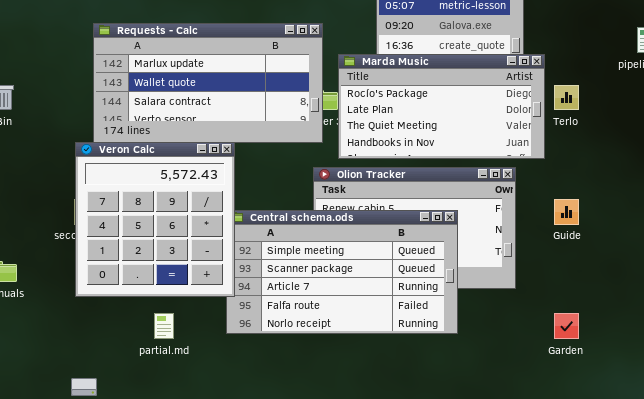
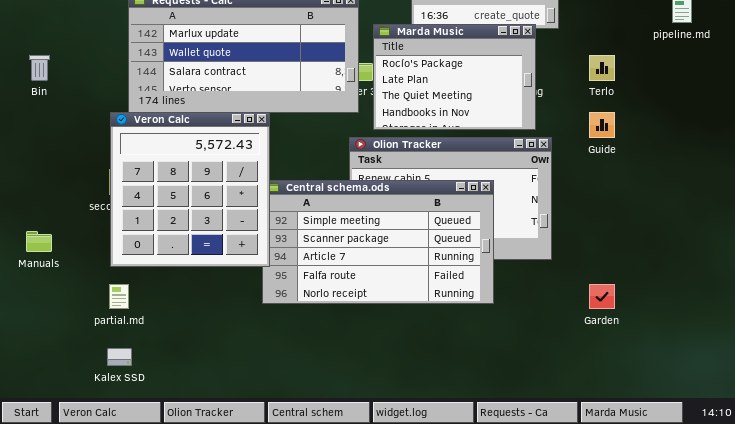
Marda Music: [338,54,545,159] -> [373,24,536,130], resized
Guide: [554,199,579,225] -> [589,112,615,138], moved
partial.md: [154,313,174,339] -> [109,284,129,309], moved

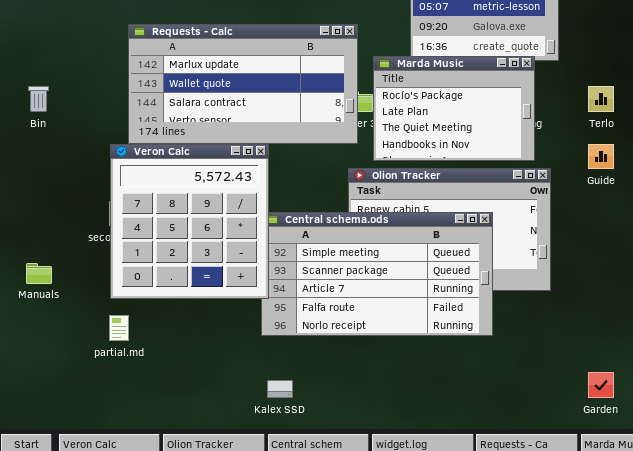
Garden: [589,284,615,309] -> [588,372,614,398], moved
Kalex SSD: [107,348,132,366] -> [267,380,293,398], moved

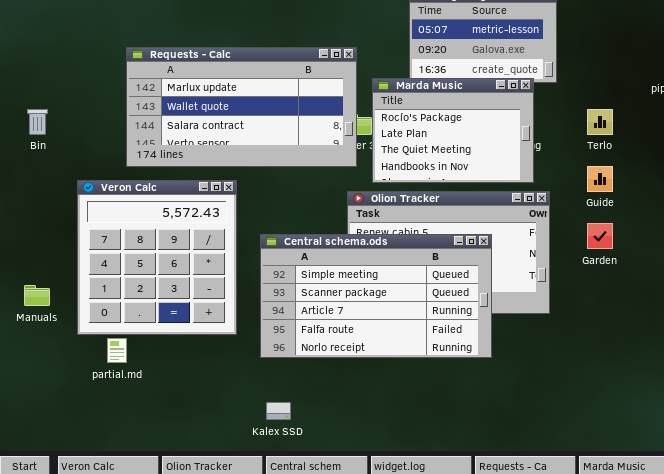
Veron Calc: [110,144,269,299] -> [77,180,237,335], moved
Garden: [588,372,614,398] -> [587,223,613,249], moved

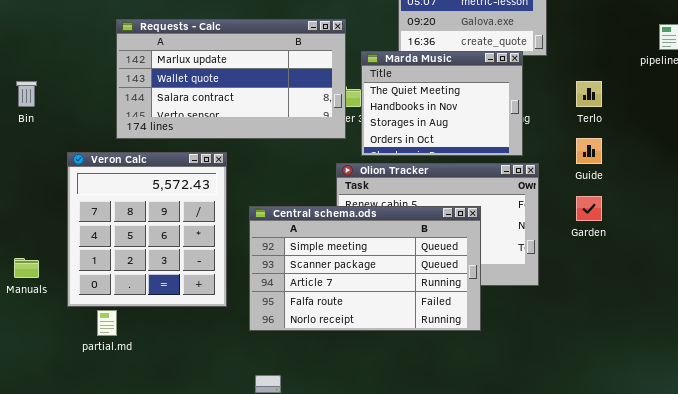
Marda Music: [372,78,534,183] -> [361,51,523,156], scrolled down 2 rows

